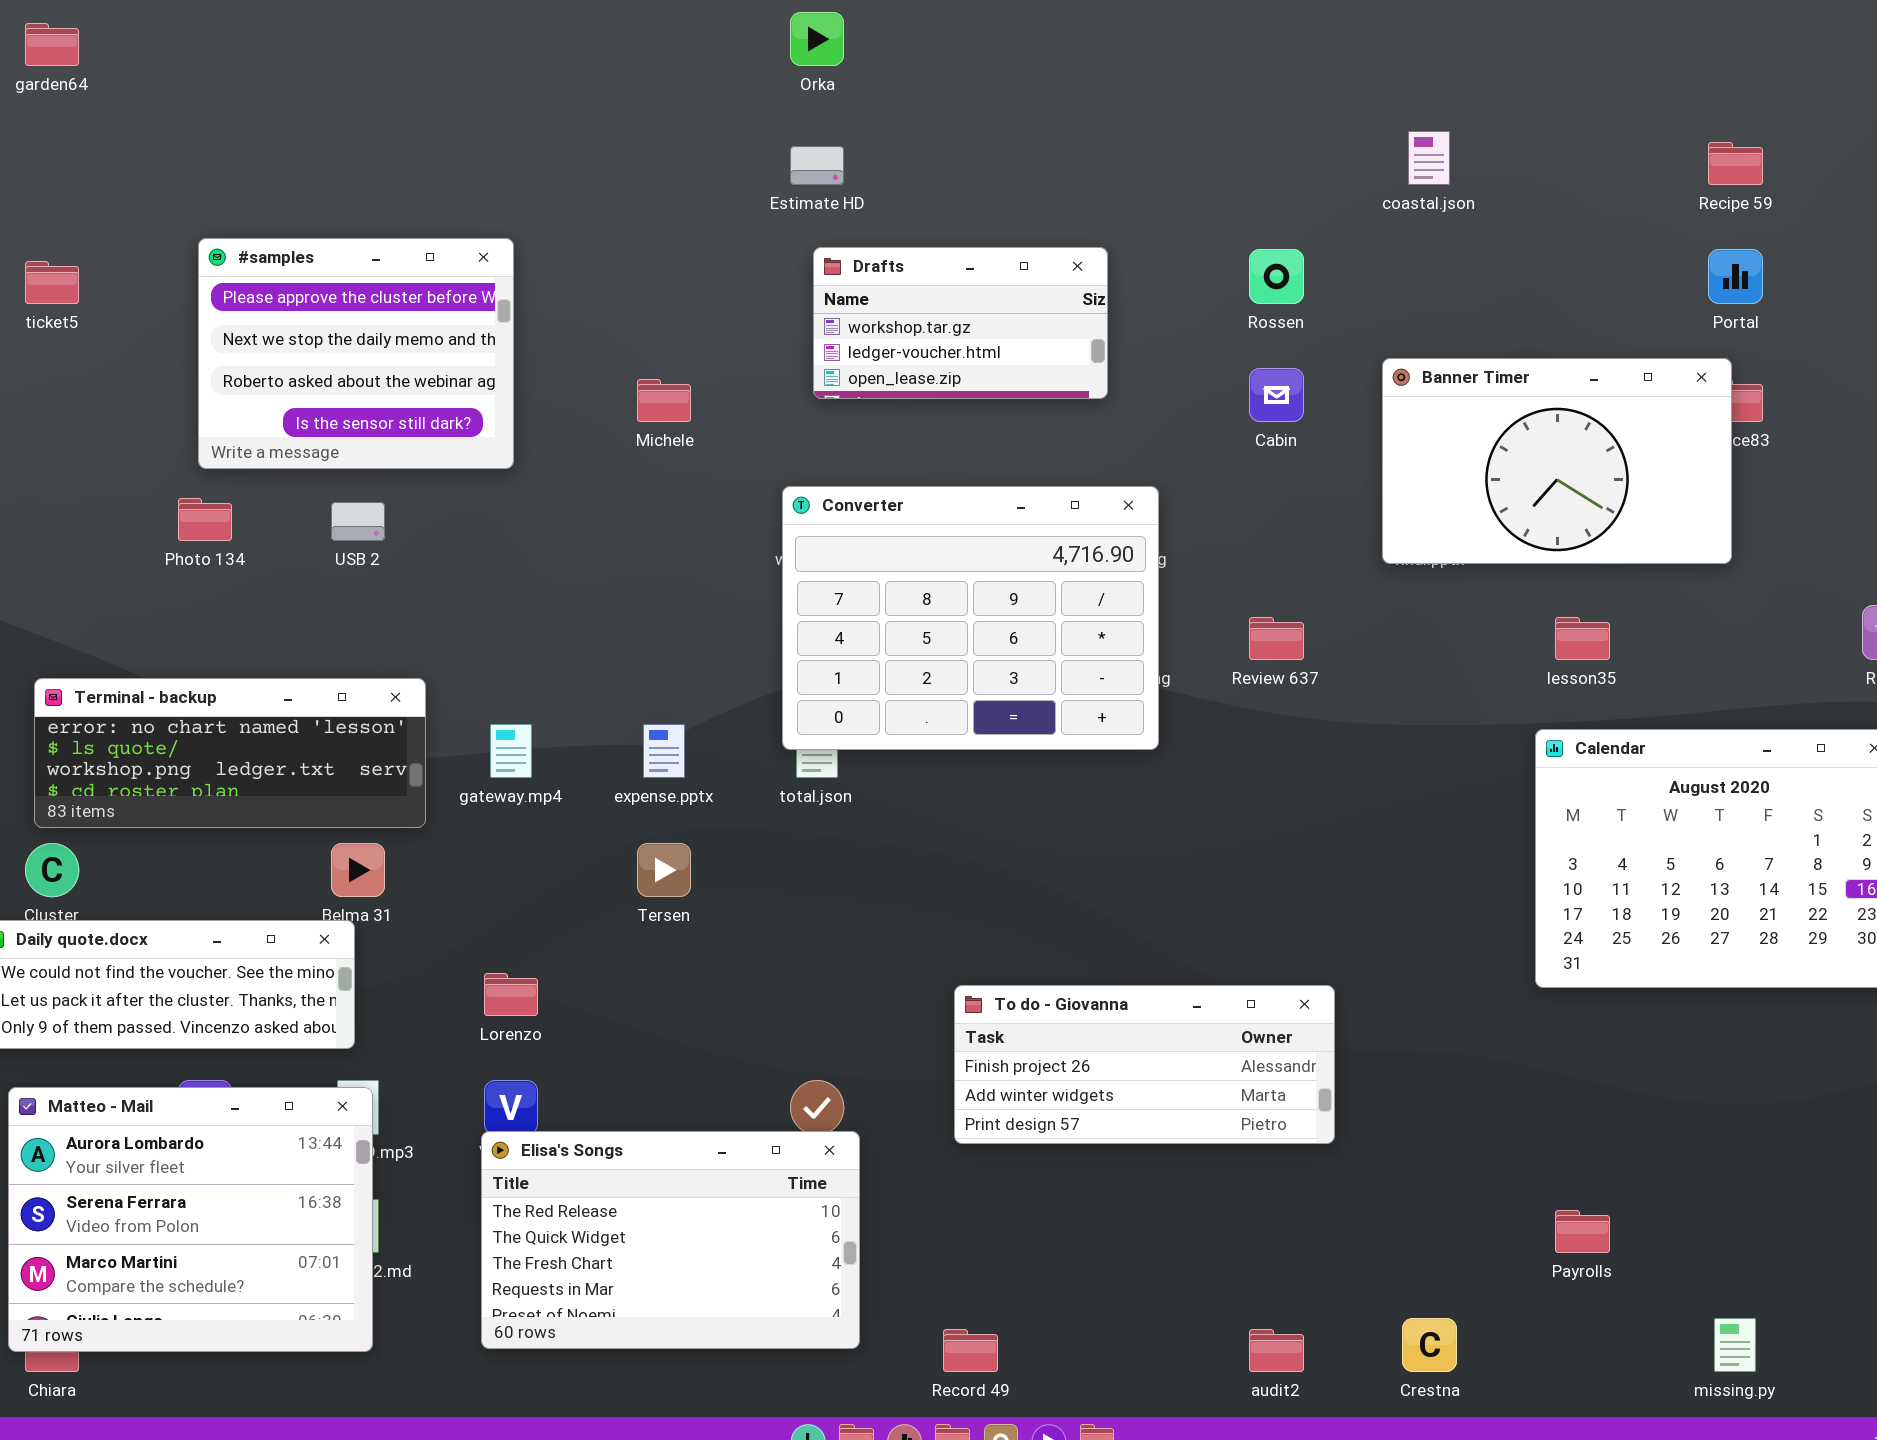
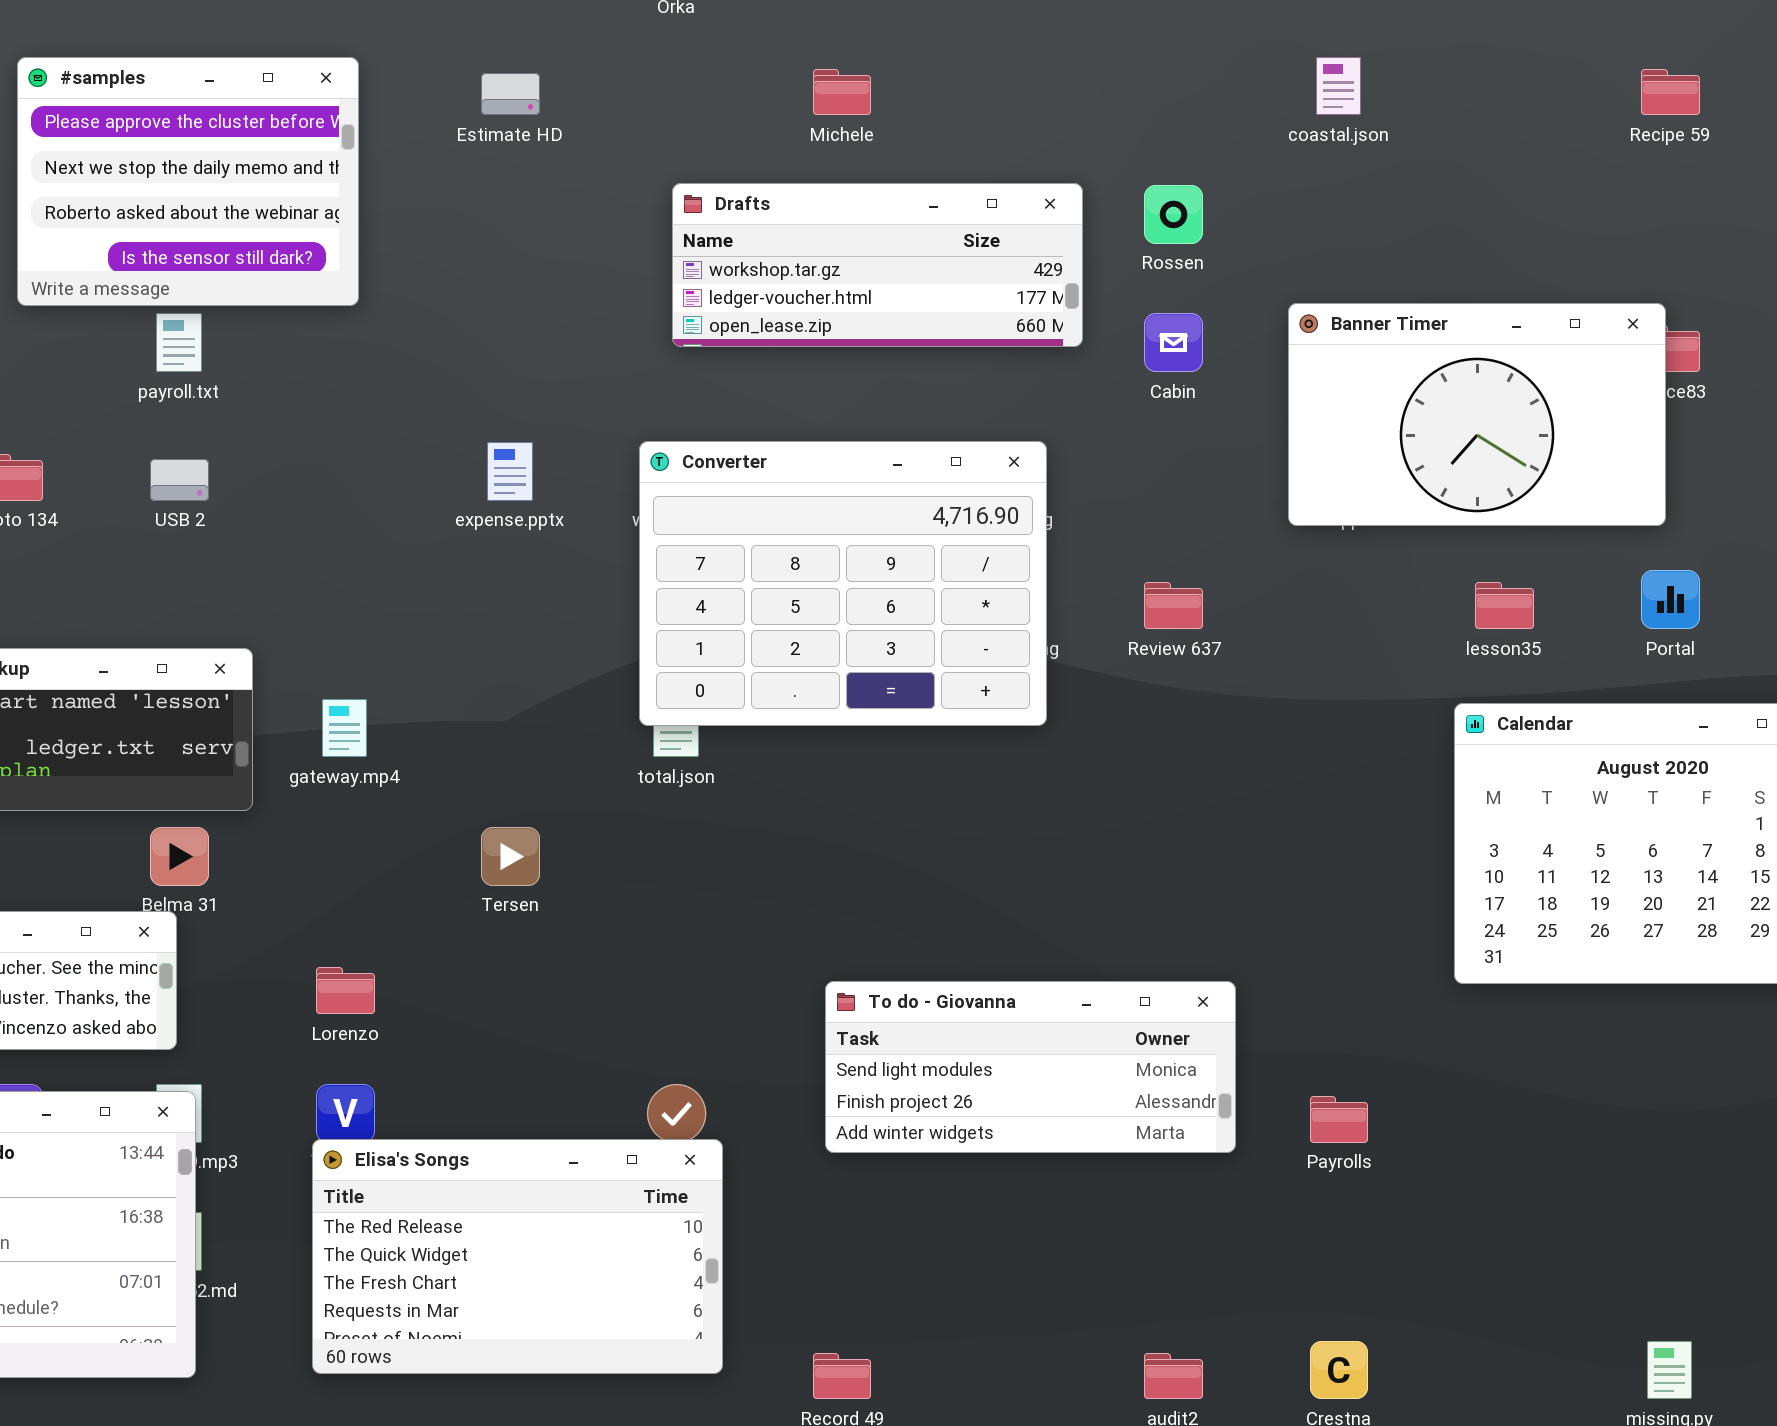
Estimate HD: [790,146,844,185] -> [481,73,540,115], moved
#samples: [198,238,514,469] -> [17,57,359,306], moved
Drafts: [813,247,1108,399] -> [672,183,1083,347], resized
Portal: [1708,249,1763,304] -> [1641,570,1700,629], moved
Michele: [637,379,691,422] -> [813,69,871,115], moved
expense.pptx: [643,724,685,778] -> [487,442,533,501], moved
To do - Giovanna: [954,985,1335,1144] -> [825,981,1236,1153], scrolled up 1 row
Payrolls: [1555,1210,1610,1253] -> [1310,1096,1368,1143], moved

